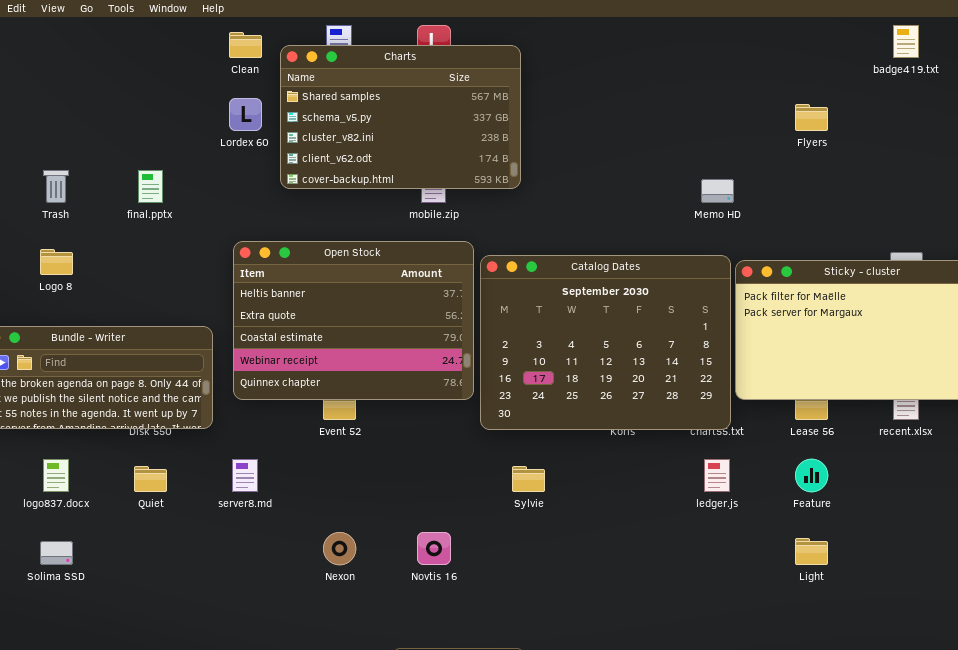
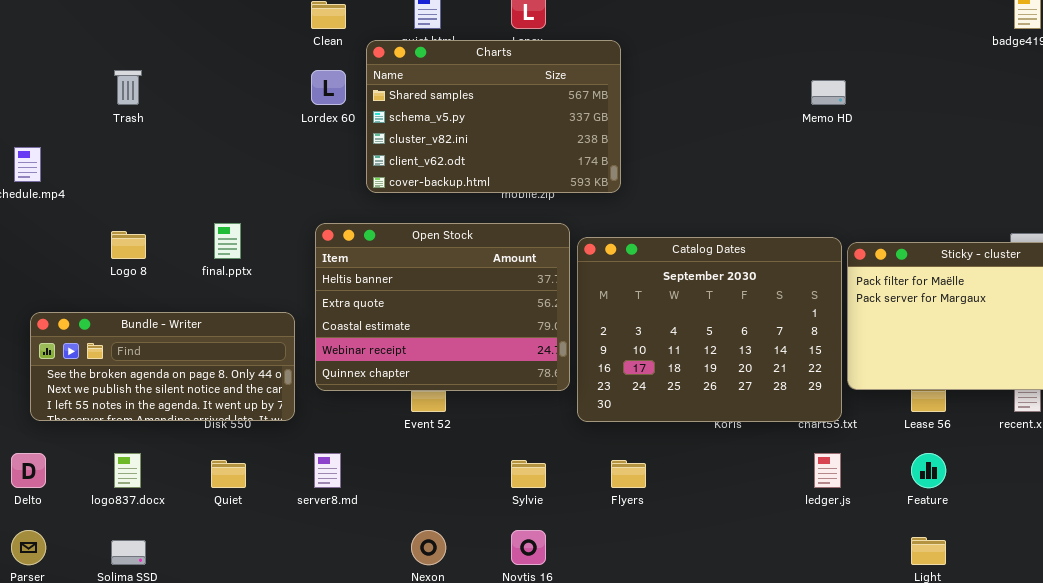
Charts: [280,45,521,189] -> [366,40,621,193], moved
Flyers: [795,104,828,131] -> [611,460,646,488], moved
Trash: [43,170,69,203] -> [114,70,142,105], moved
final.pptx: [138,170,163,203] -> [214,223,241,259], moved
Memo HD: [701,179,734,203] -> [811,80,846,105], moved
Sylvie: [512,466,545,492] -> [511,460,546,488], moved

